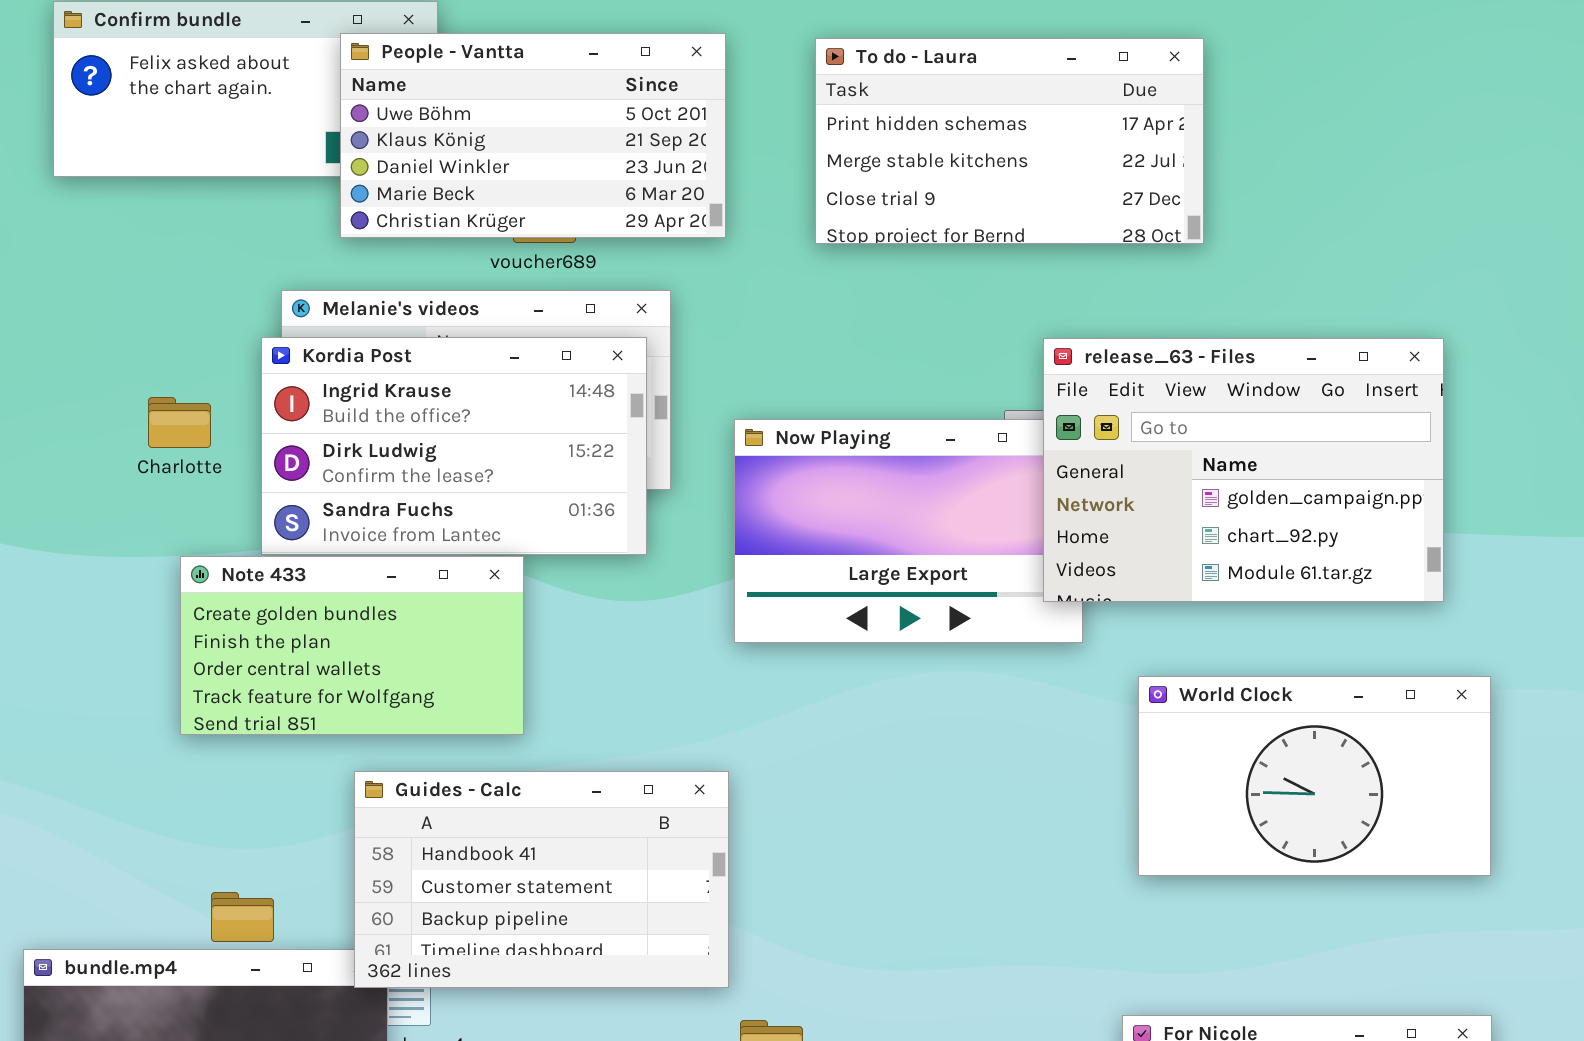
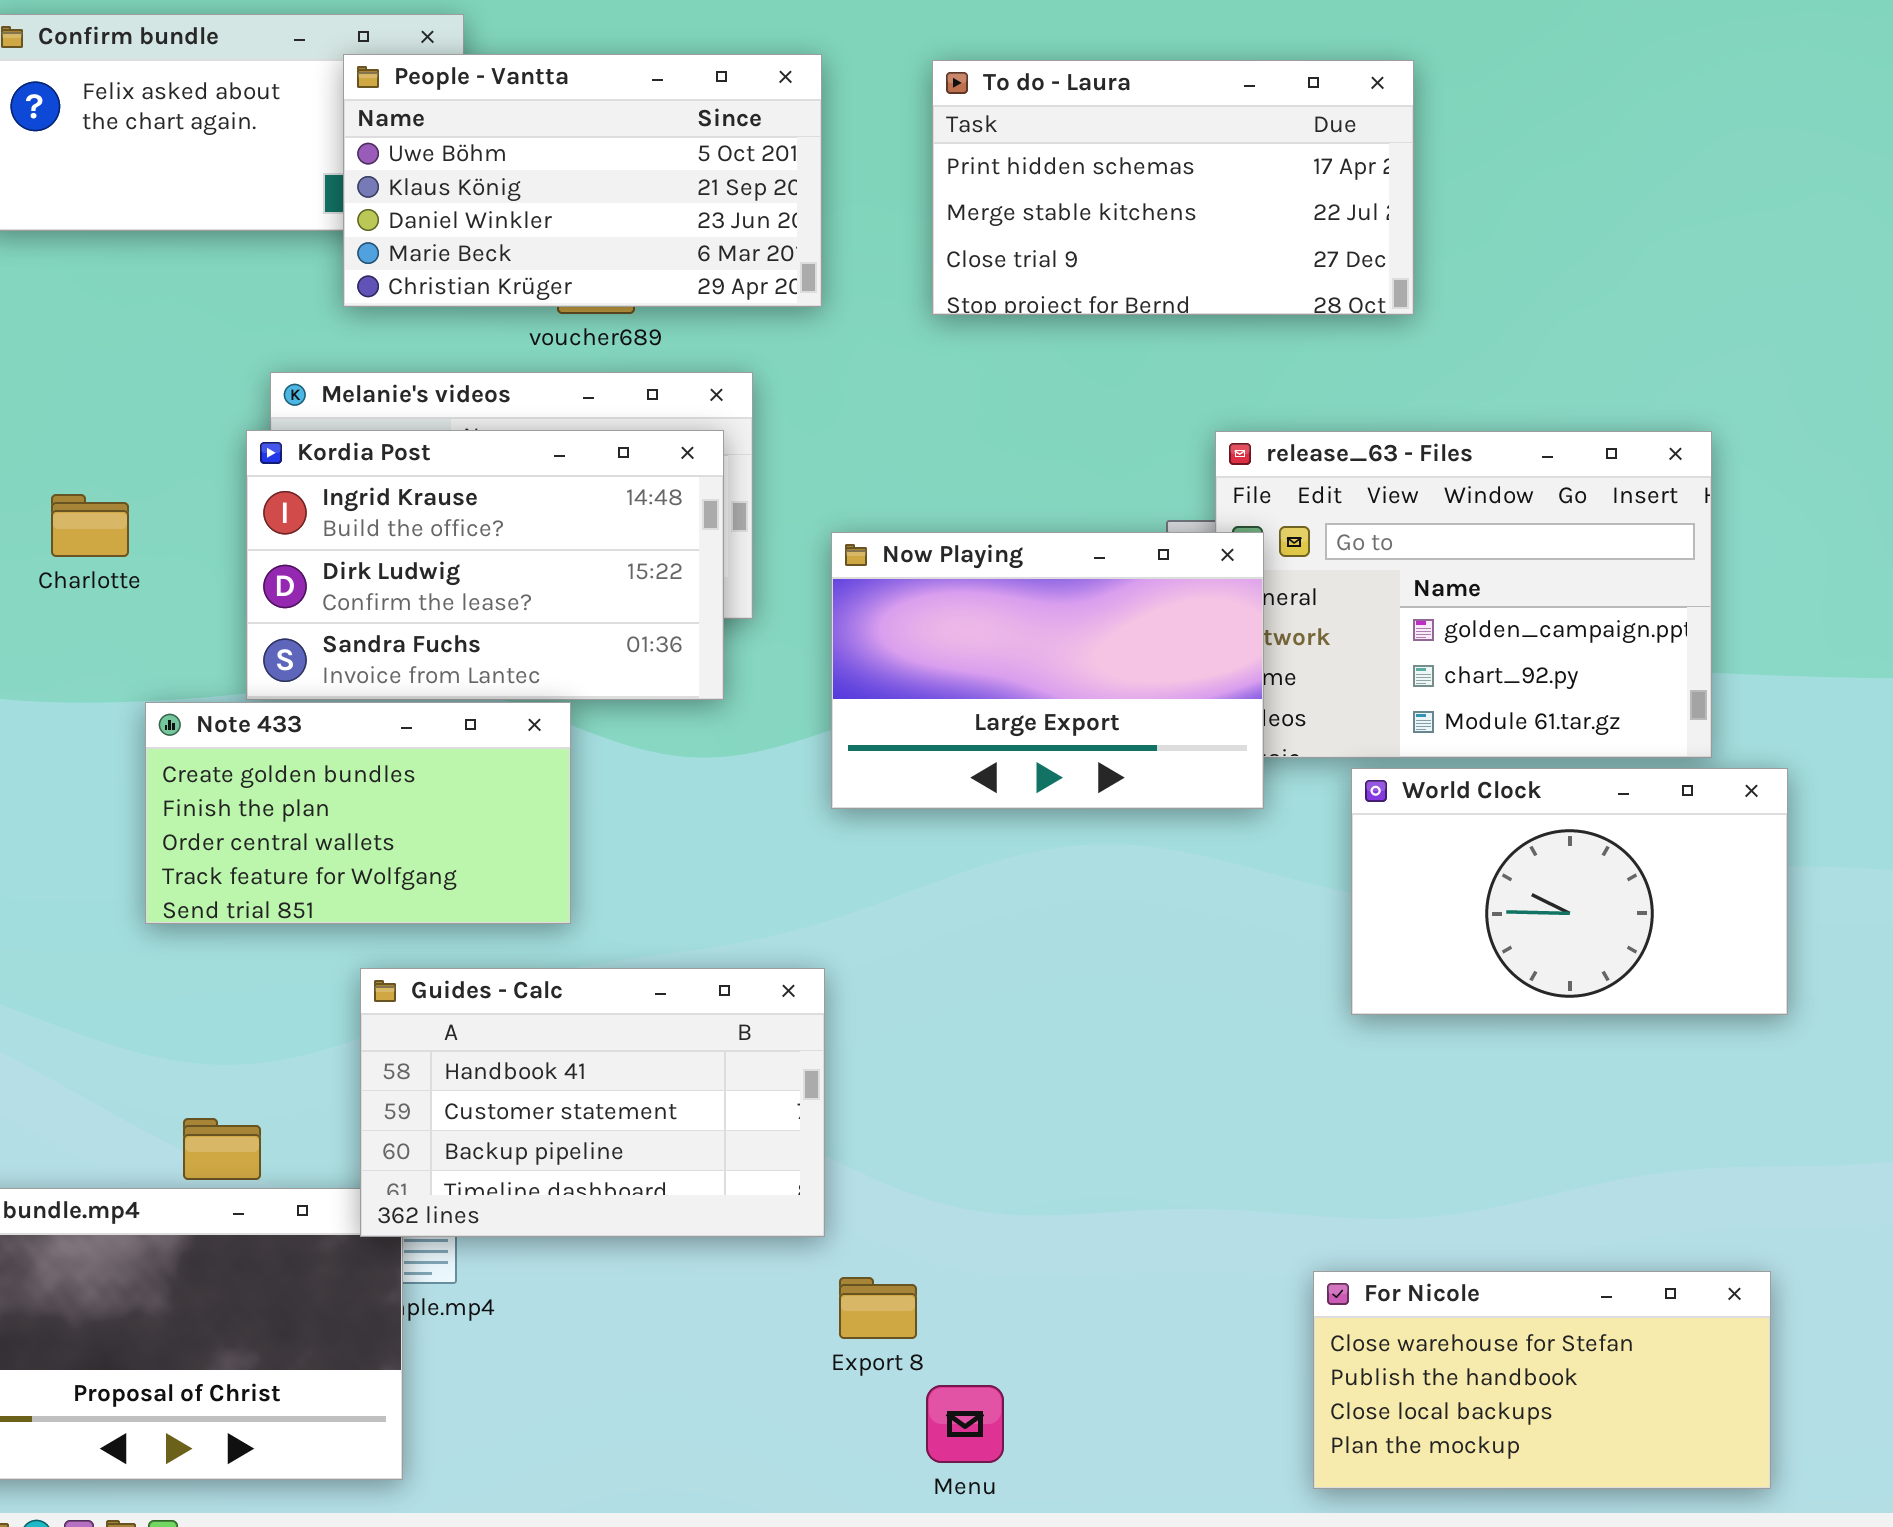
Charlotte: [148,397,211,448] -> [51,494,129,557], moved
Now Playing: [734,419,1083,643] -> [831,532,1264,809], raised
World Clock: [1138,676,1491,876] -> [1351,768,1788,1015], moved

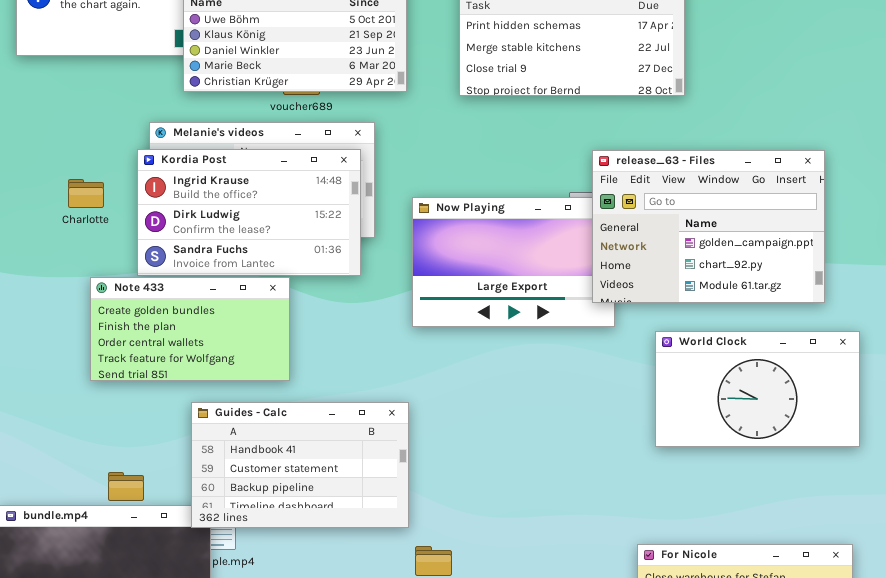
release_63 - Files: [1215,431,1712,758] -> [592,150,825,303], raised
Charlotte: [51,494,129,557] -> [68,179,104,208], moved
World Clock: [1351,768,1788,1015] -> [655,331,860,447], moved

